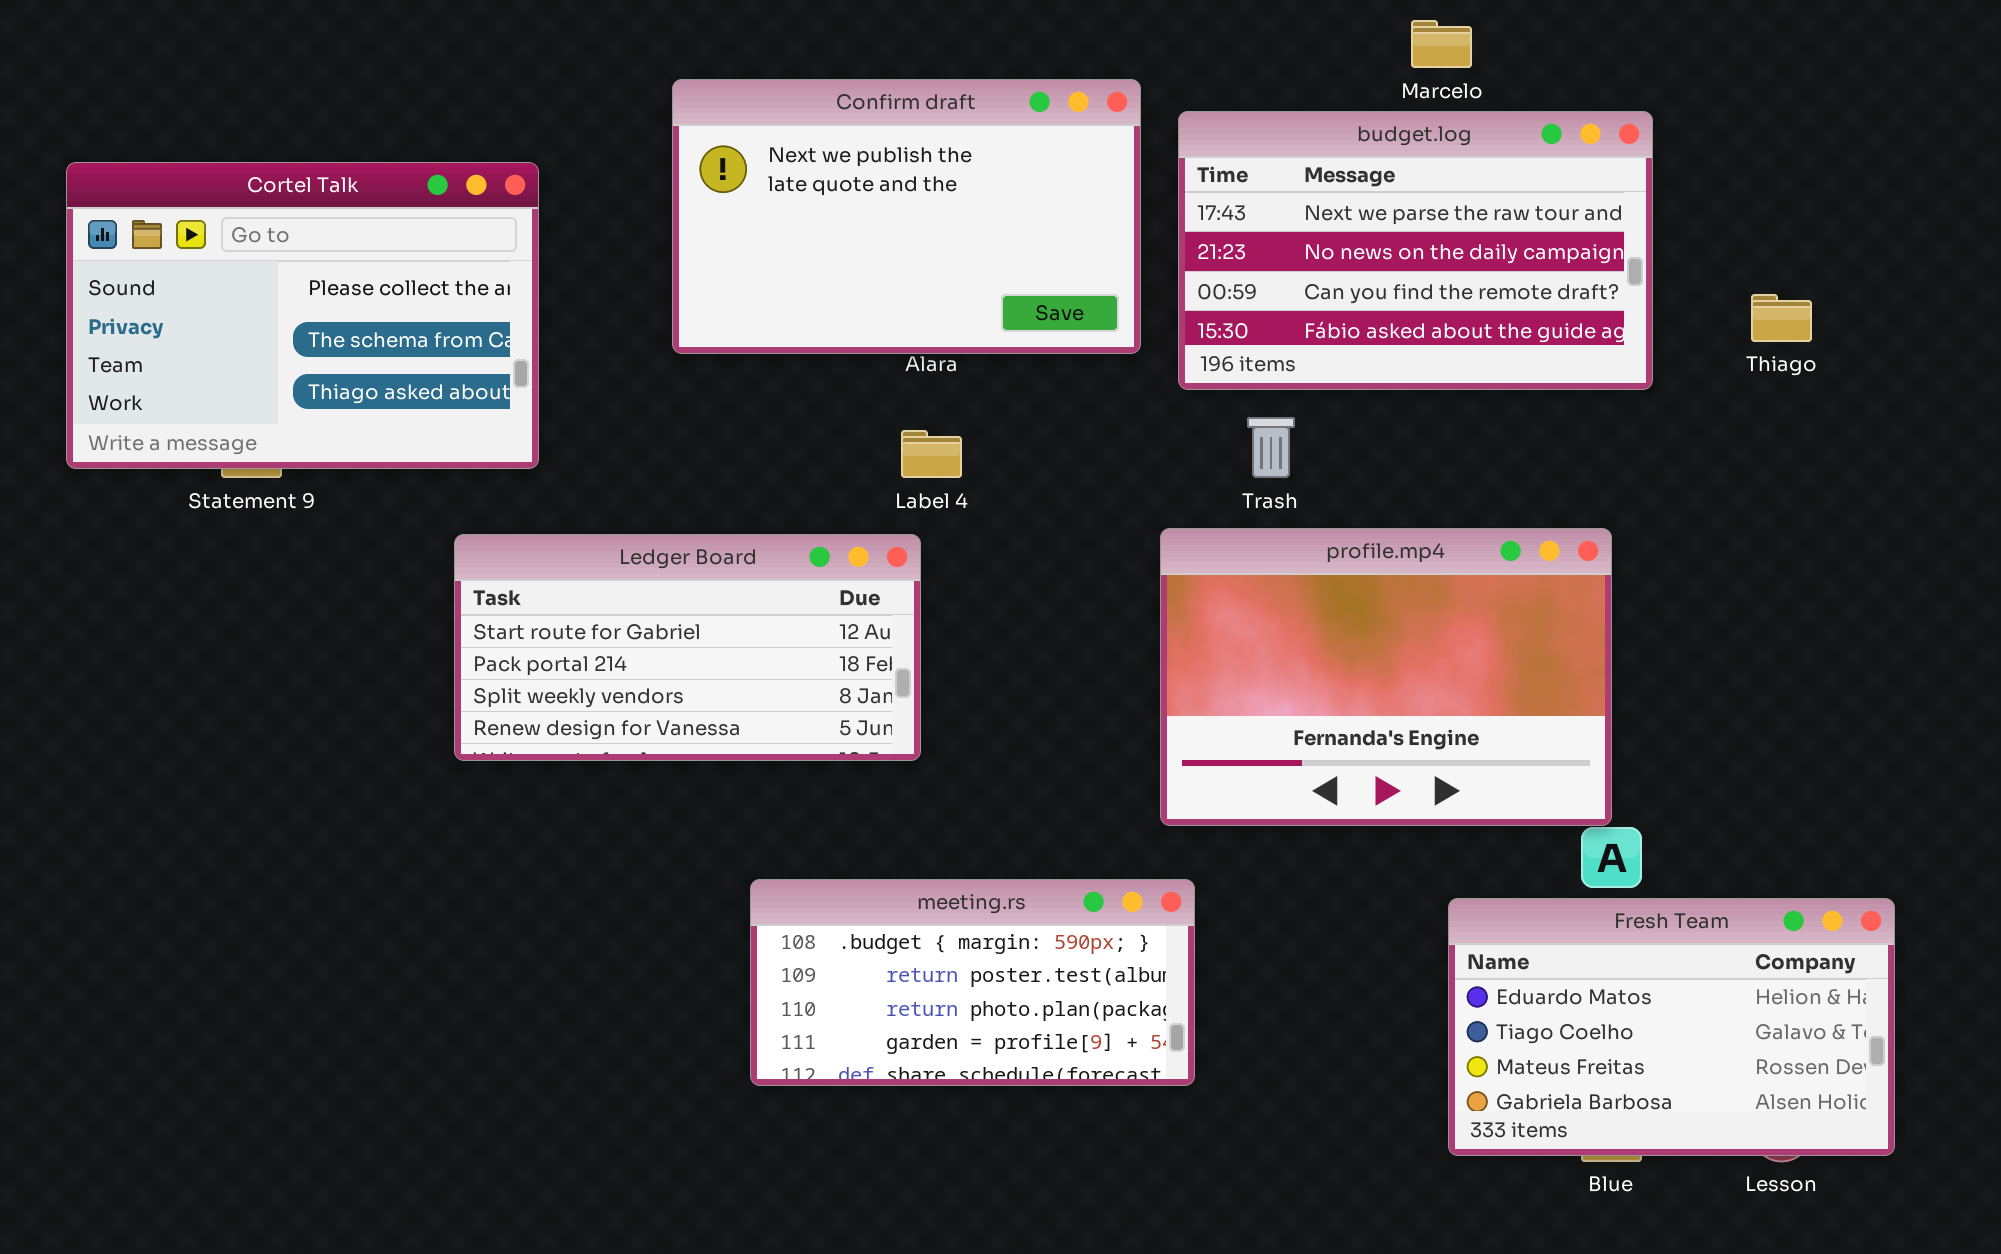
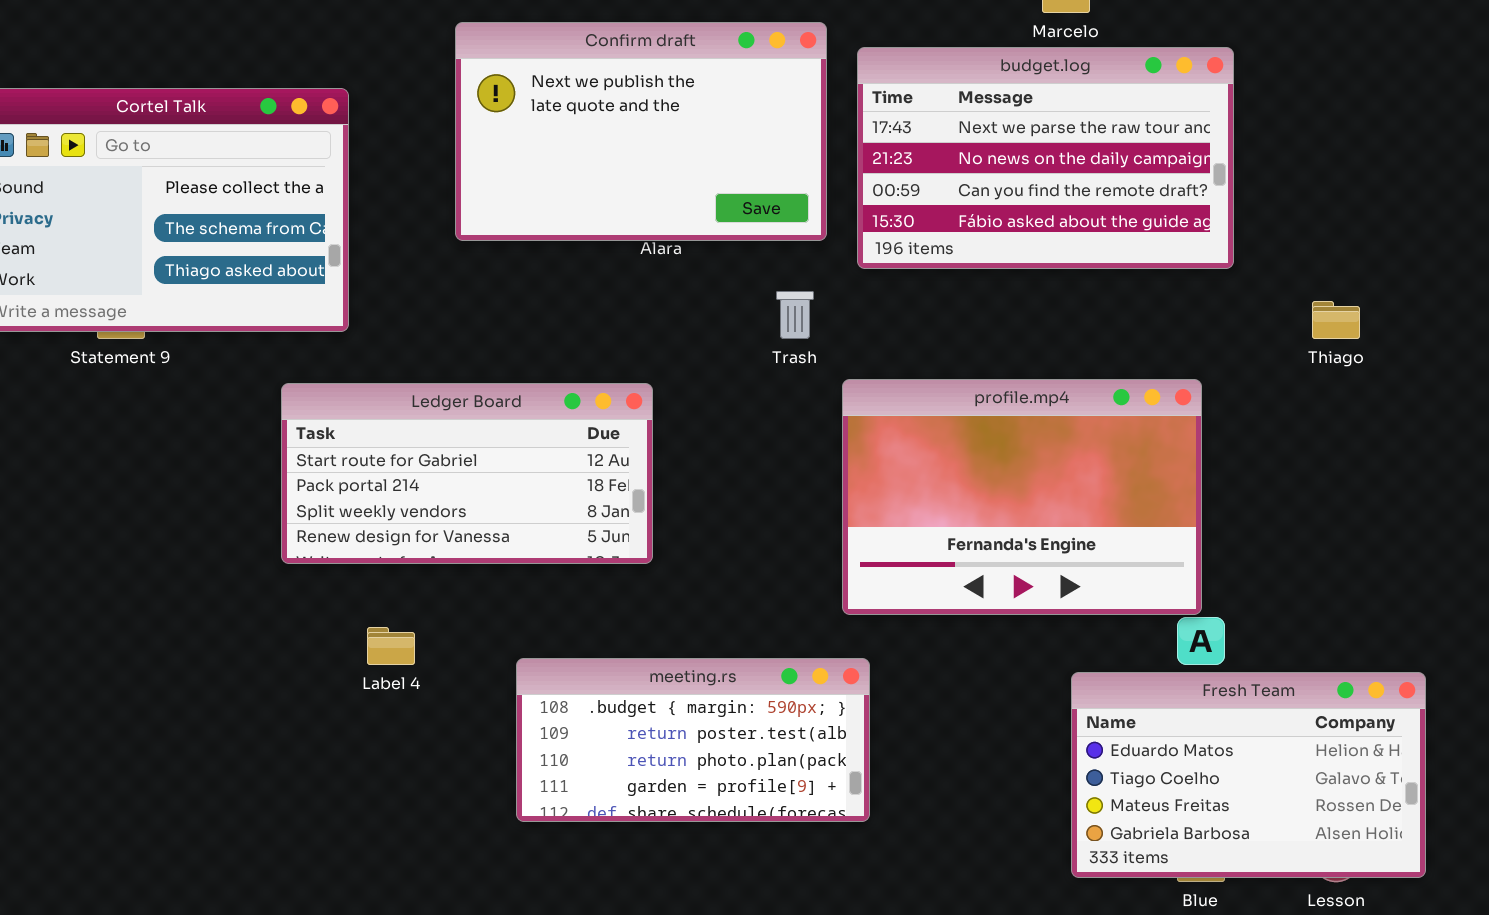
Thiago: [1751,294,1812,342] -> [1312,301,1360,339], moved
Trash: [1247,417,1295,478] -> [776,291,814,339], moved
Label 4: [901,430,962,478] -> [367,627,415,665], moved

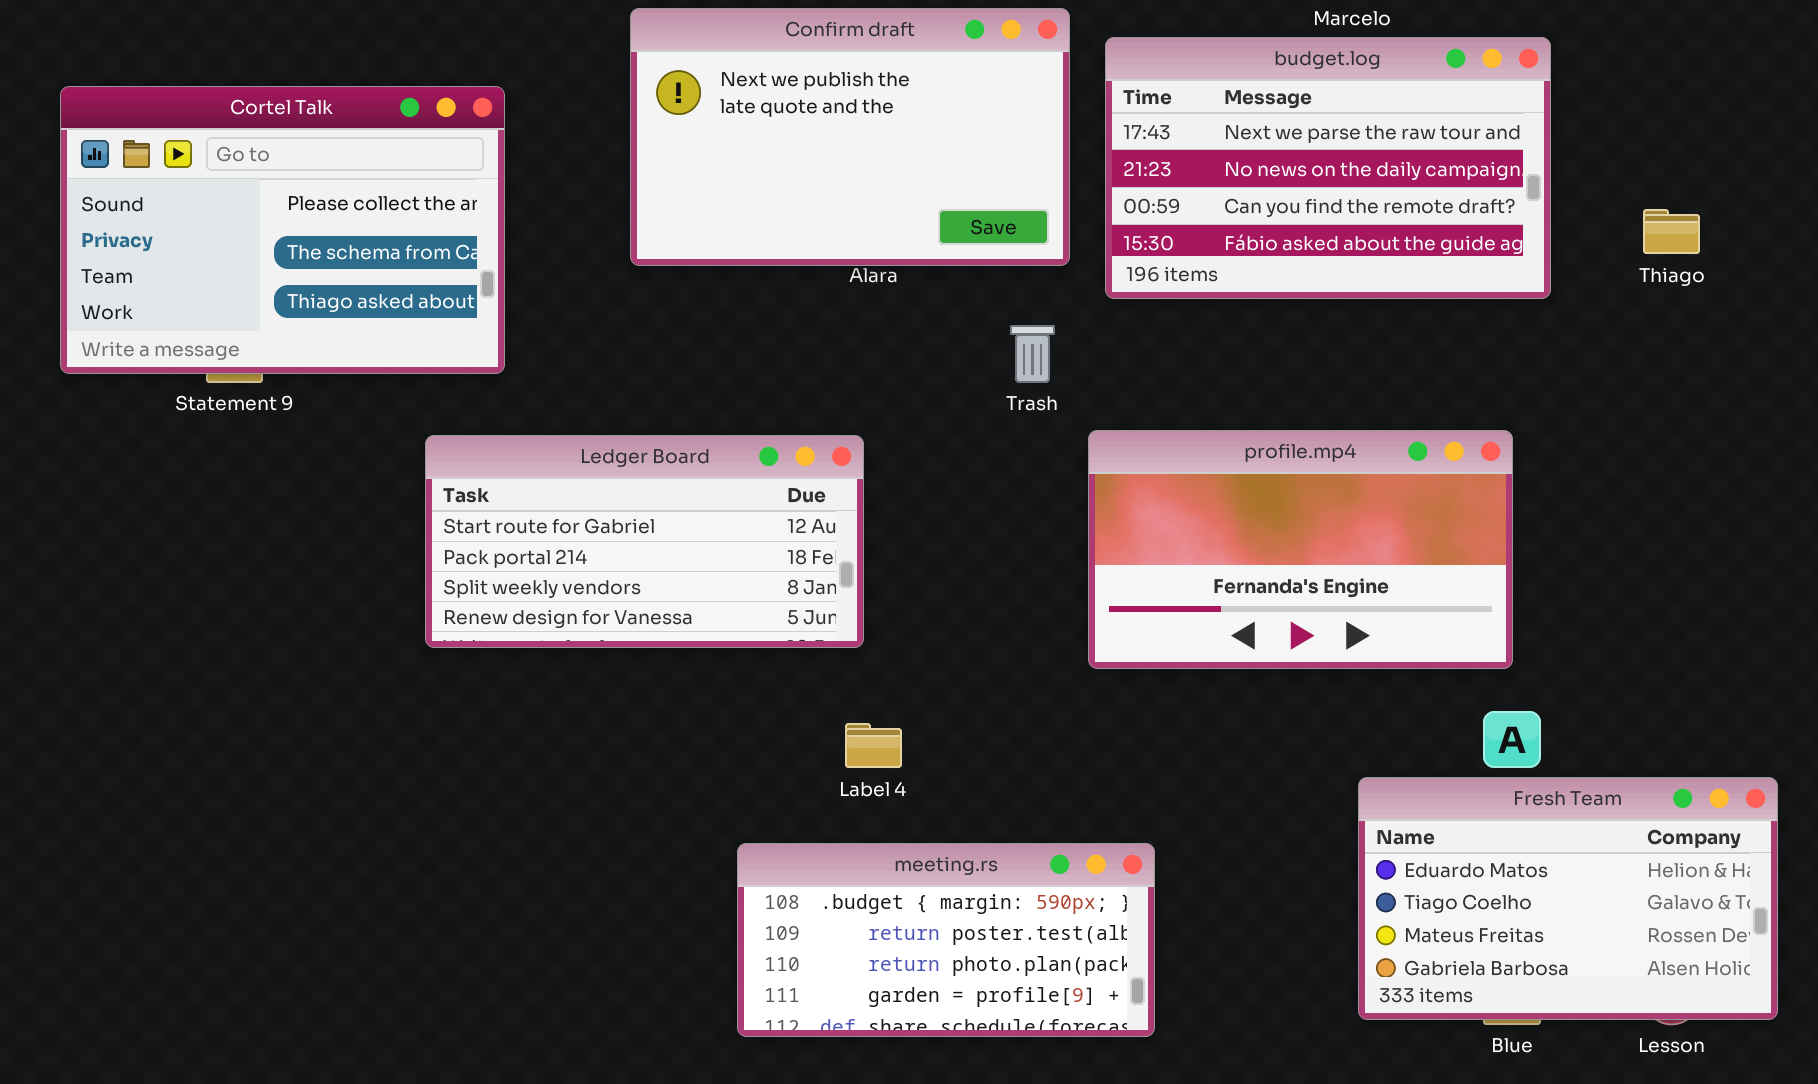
Thiago: [1312,301,1360,339] -> [1643,209,1700,254], moved
profile.mp4: [842,379,1202,615] -> [1088,430,1513,669], resized
Label 4: [367,627,415,665] -> [845,723,902,768], moved
meeting.rs: [516,658,870,822] -> [737,843,1155,1037], moved

